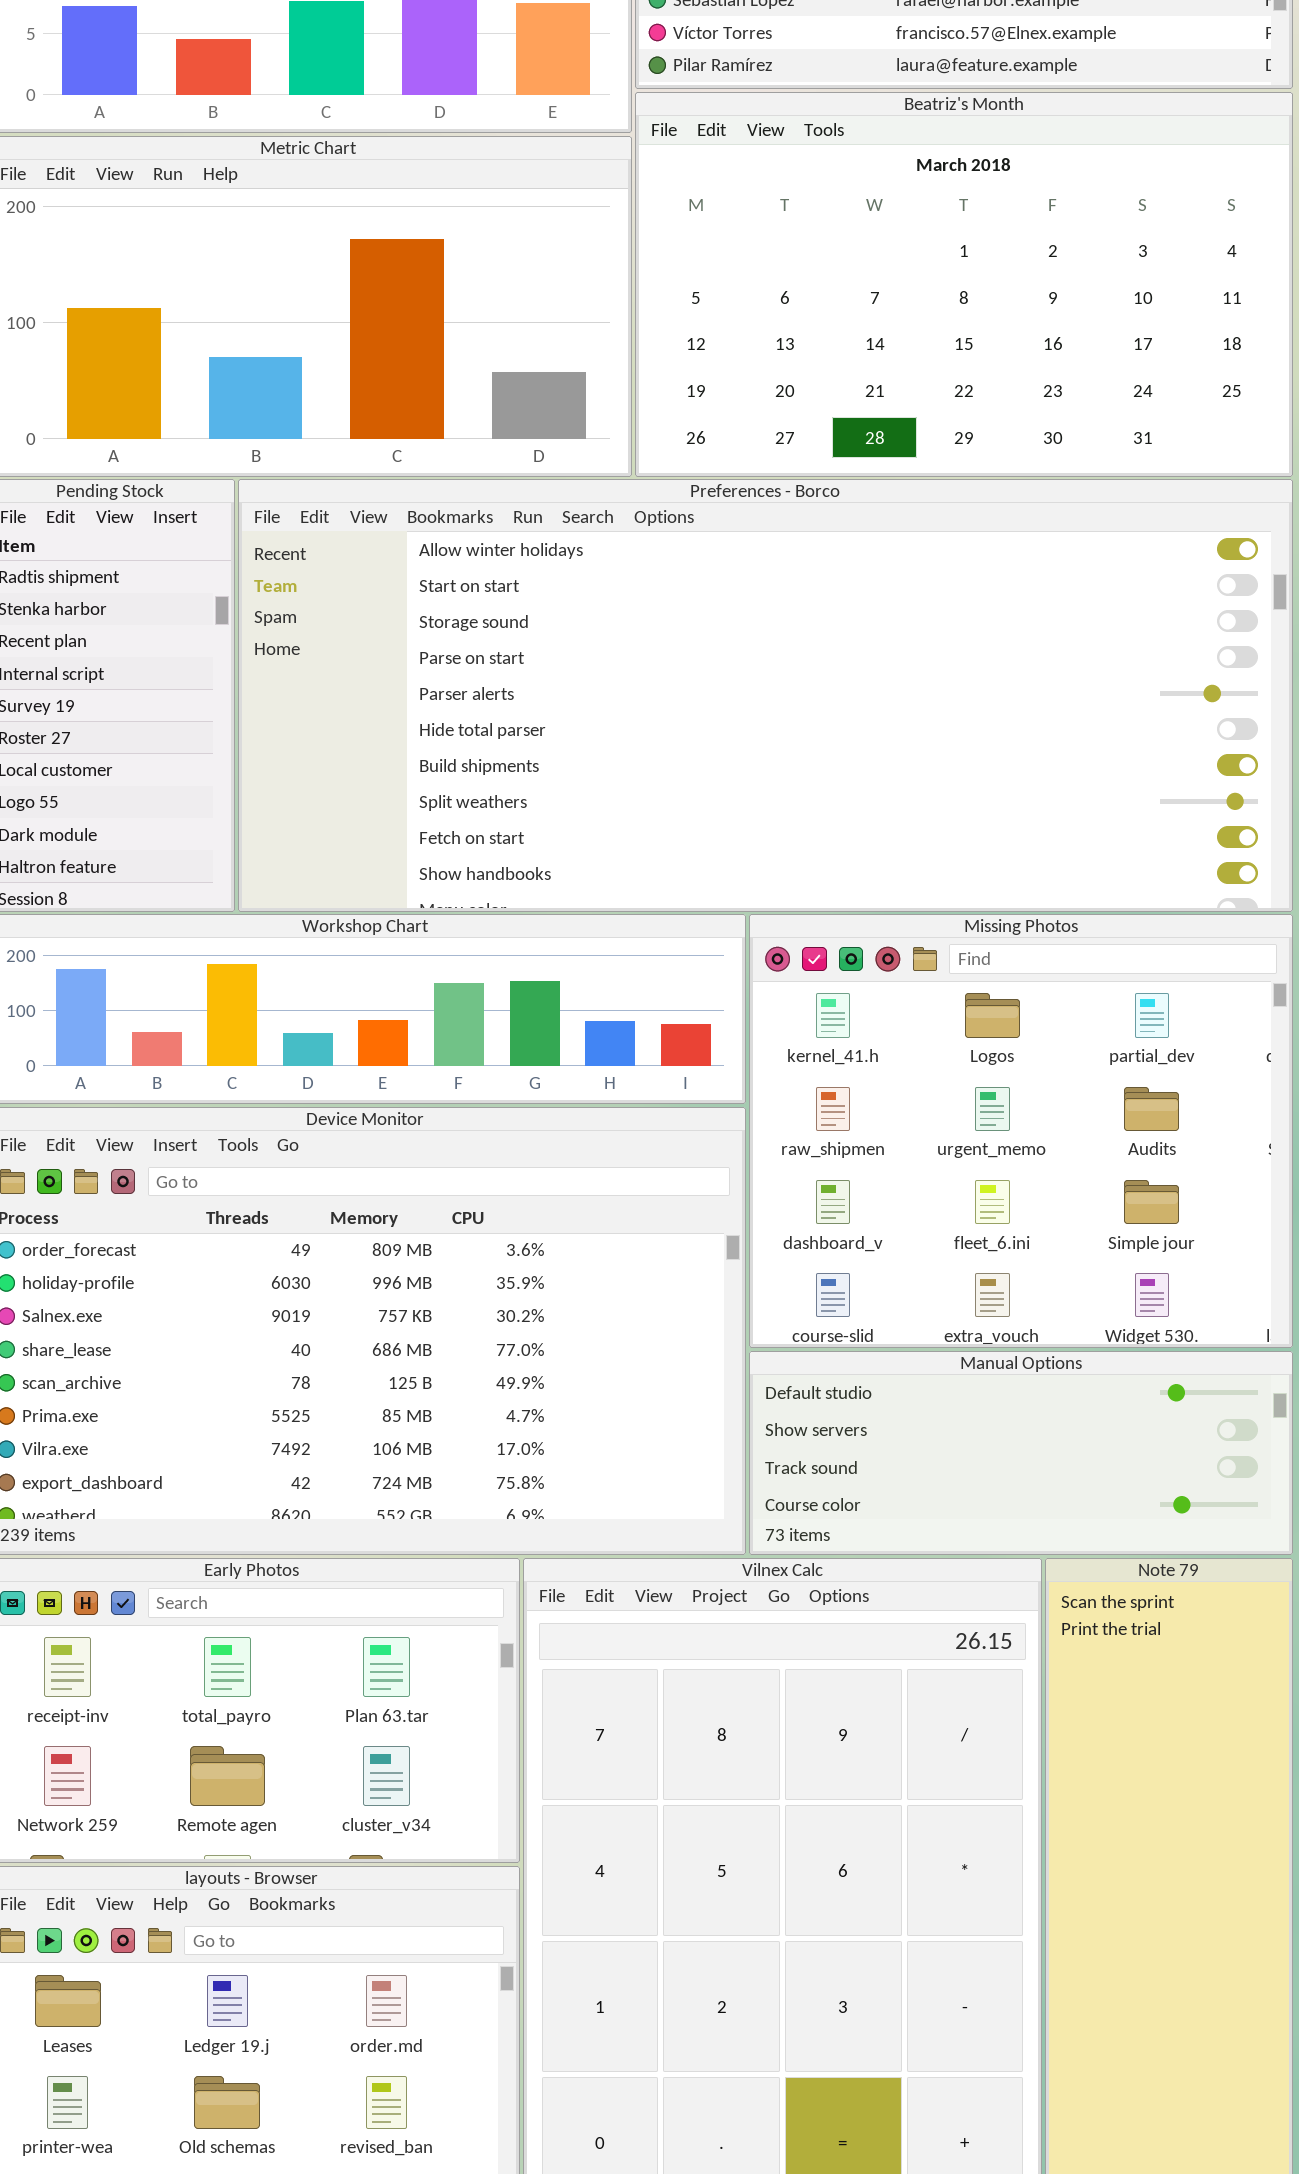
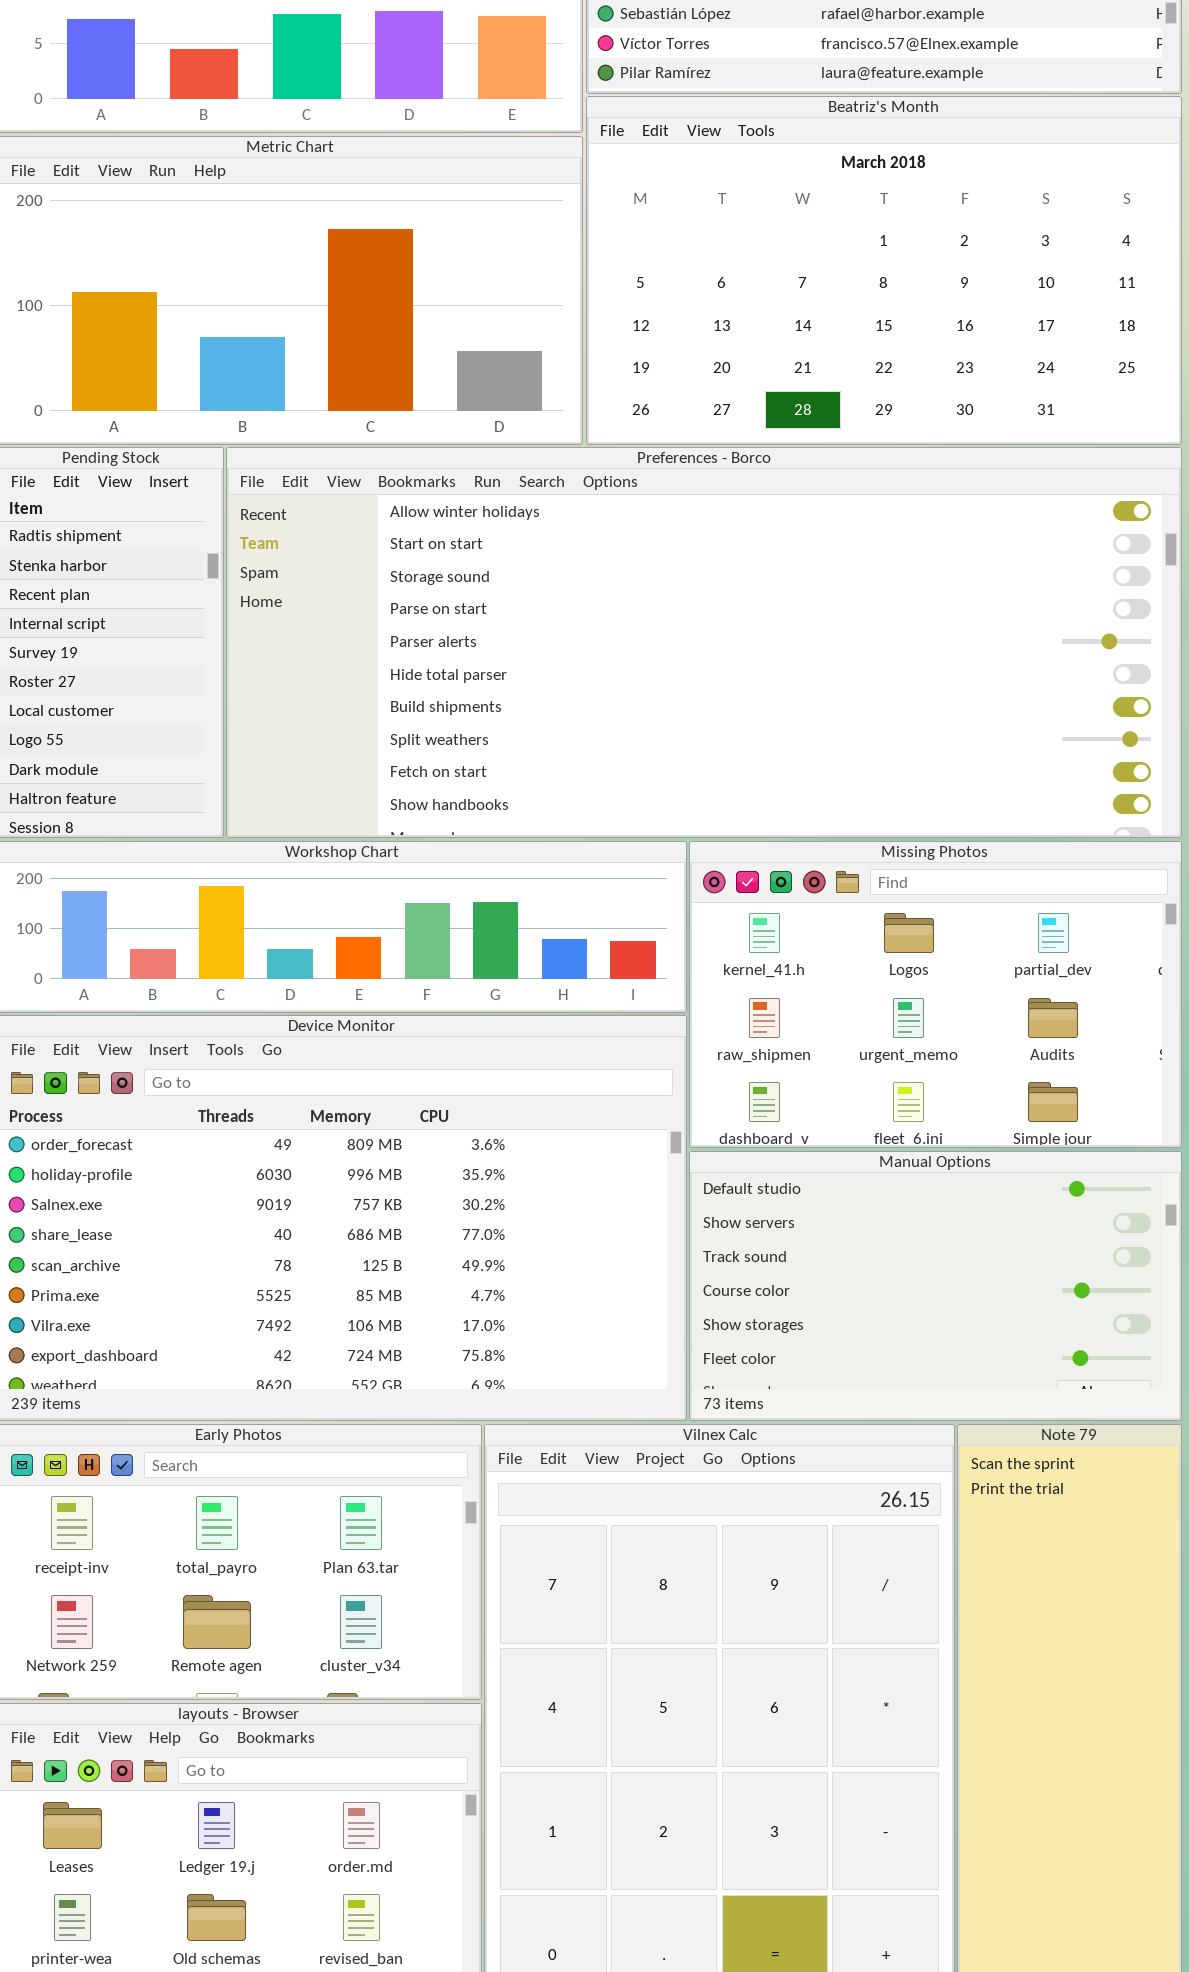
Missing Photos: [749,914,1293,1348] -> [689,841,1182,1148], resized
Manual Options: [749,1351,1293,1555] -> [689,1151,1182,1421], resized

